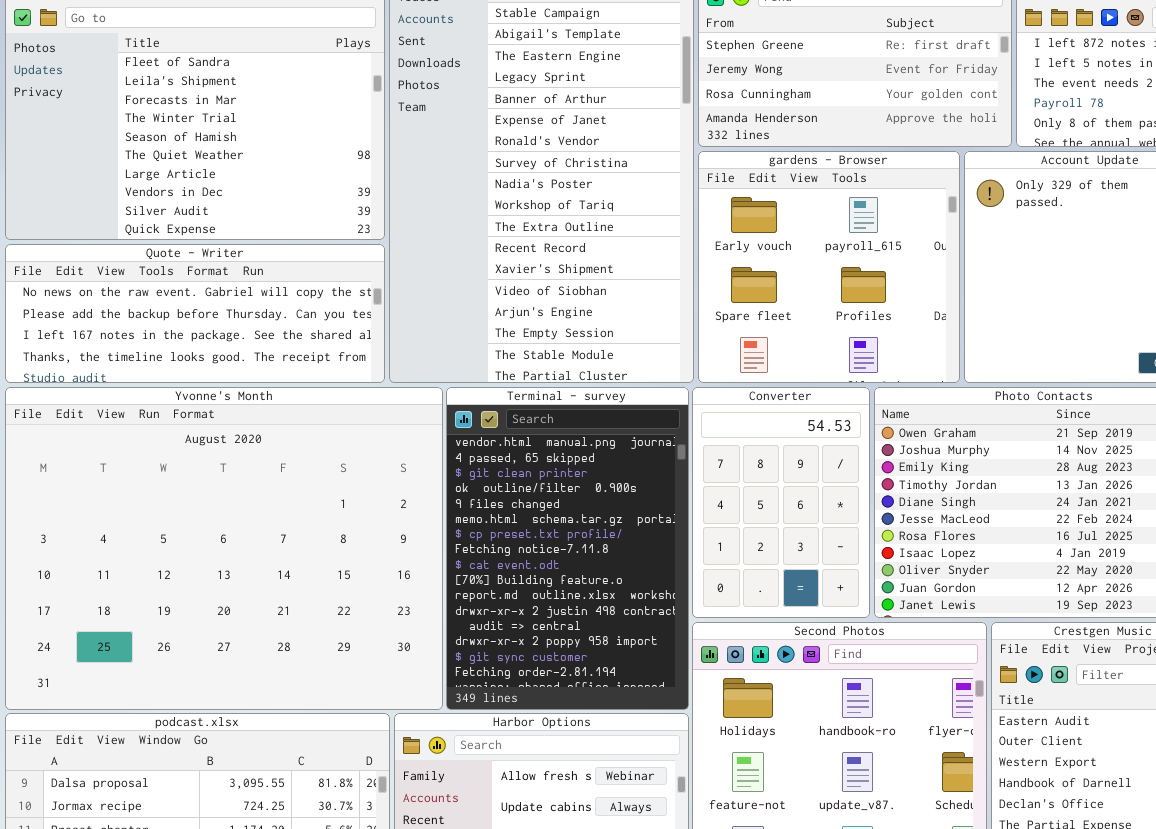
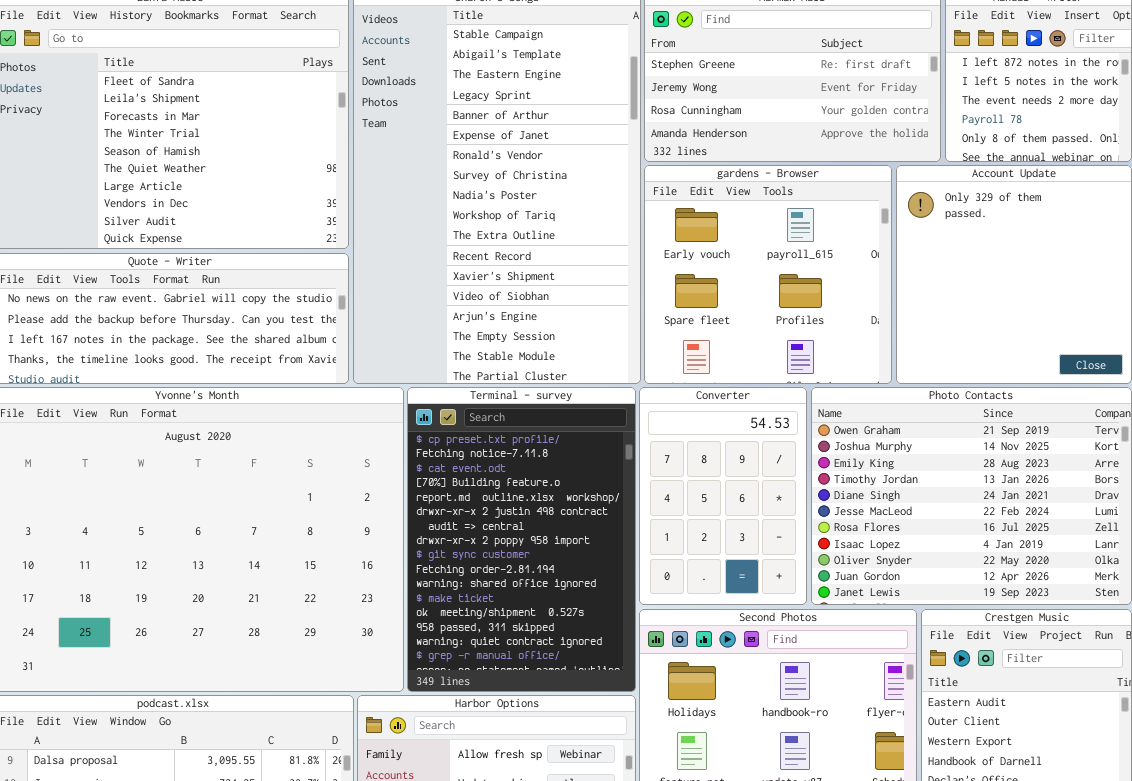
Terminal - survey: [446,387,689,710] -> [407,387,636,692], scrolled down 6 rows

